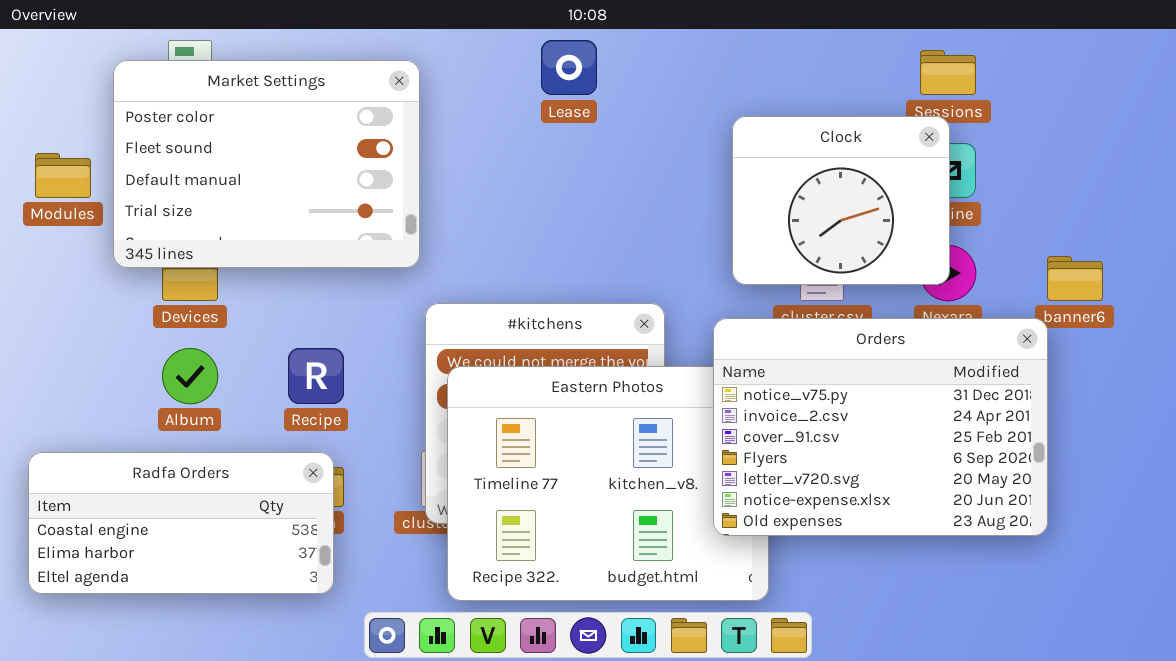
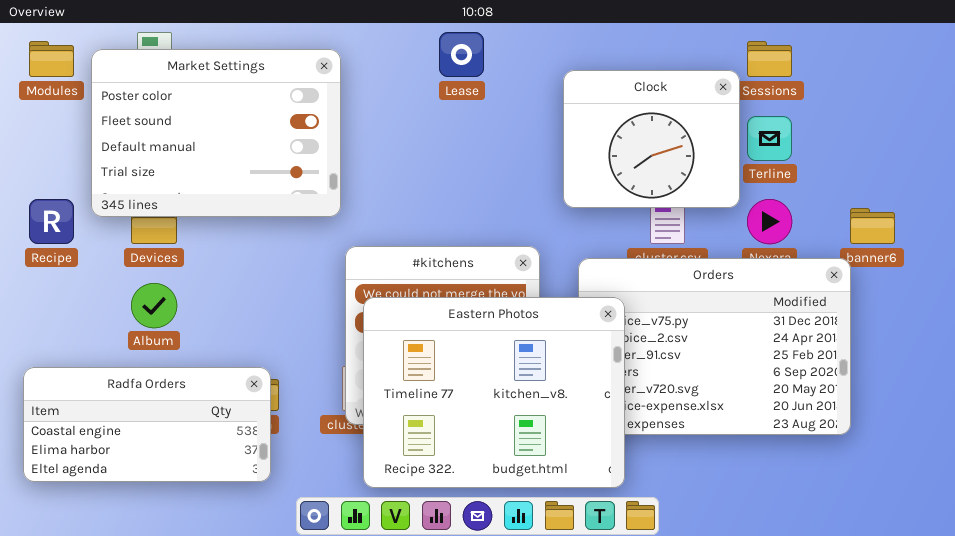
Clock: [732,116,950,285] -> [563,70,740,208], moved
Modules: [35,153,91,198] -> [29,41,74,77], moved
Recipe: [288,348,344,404] -> [29,199,74,244], moved
Eastern Photos: [447,366,769,601] -> [363,297,625,488], raised

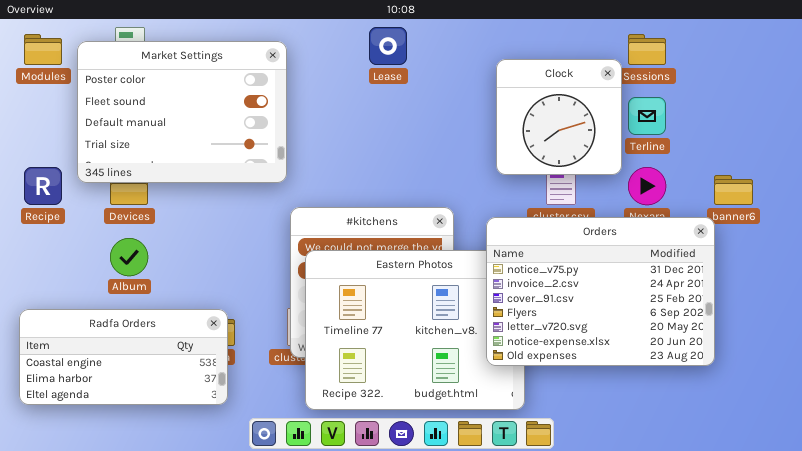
Clock: [563,70,740,208] -> [496,59,622,175], resized
Orders: [578,258,851,435] -> [486,217,715,366], raised

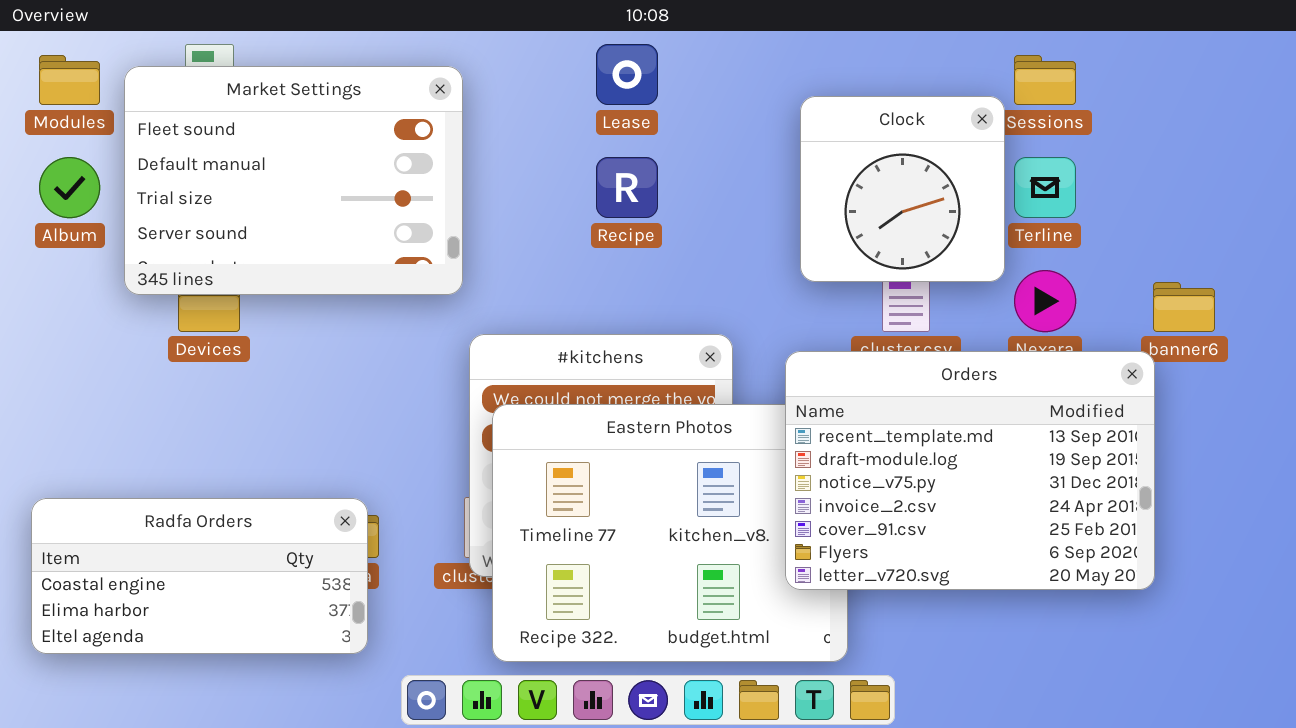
Market Settings: [77,41,287,183] -> [124,66,463,295], scrolled down 1 row
Recipe: [24,167,62,205] -> [596,157,658,218], moved
Orders: [486,217,715,366] -> [785,351,1155,590], scrolled up 2 rows
Album: [110,238,148,276] -> [39,157,100,218], moved

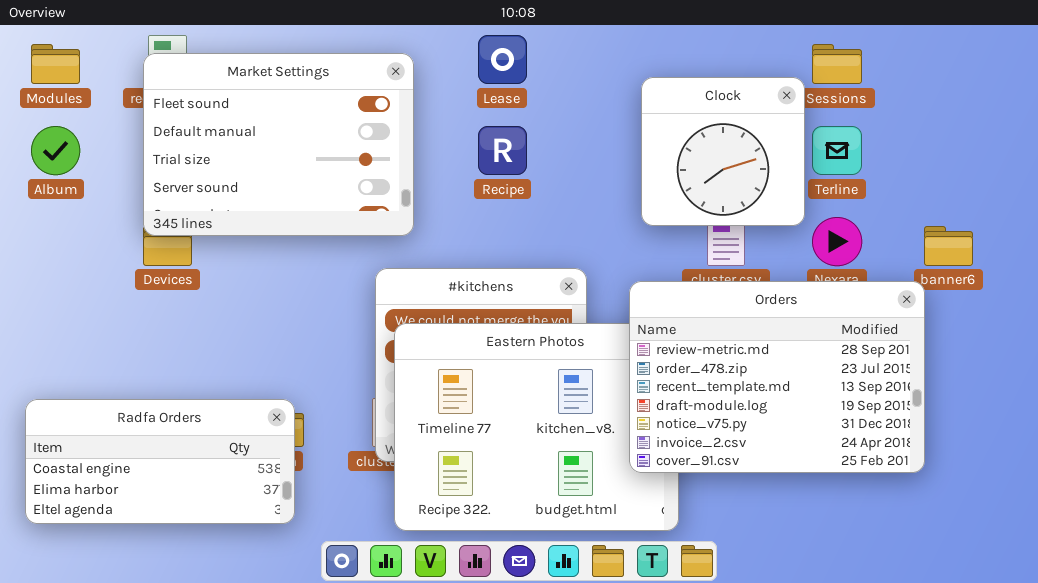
Market Settings: [124,66,463,295] -> [143,53,414,236], moved
Orders: [785,351,1155,590] -> [629,281,925,473], scrolled up 2 rows

